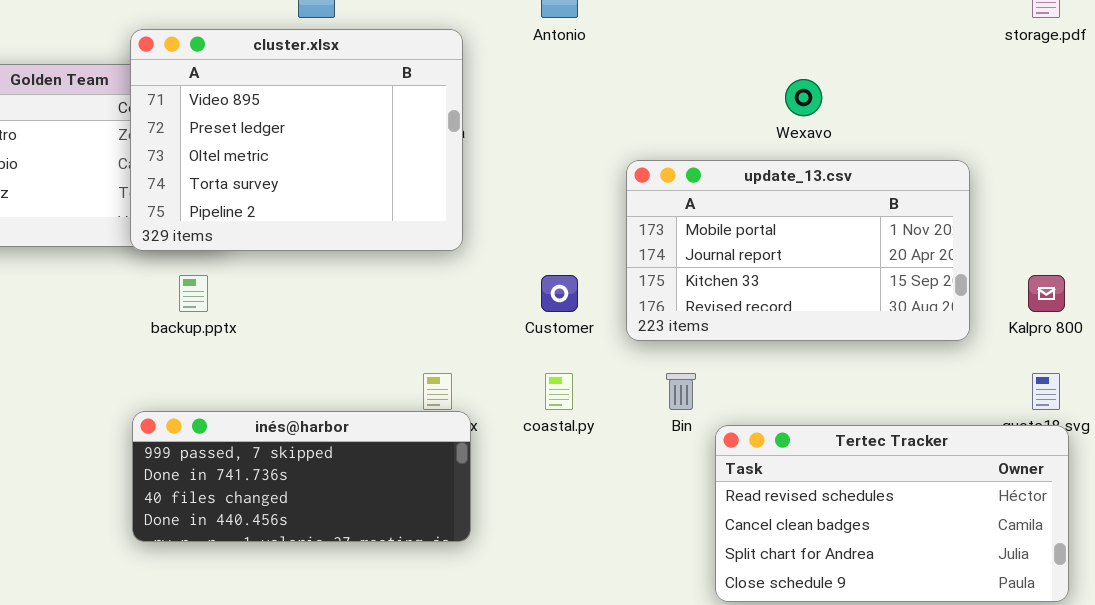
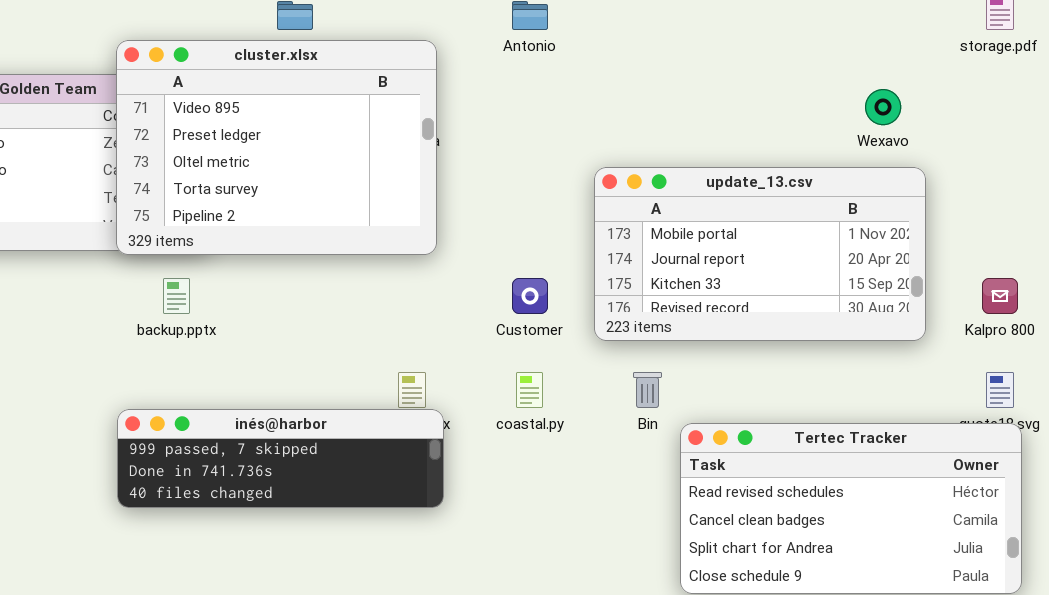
Wexavo: [785,79,822,116] -> [865,89,901,125], moved
inés@harbor: [132,411,471,542] -> [117,409,444,508], resized

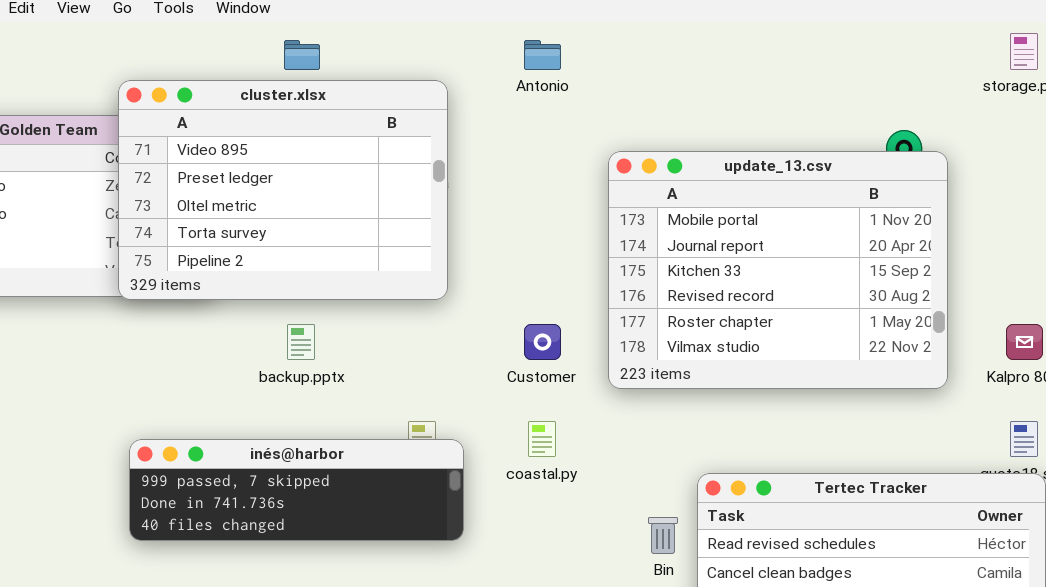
update_13.csv: [594,167,926,341] -> [608,151,948,389], resized
backup.pptx: [163,278,190,314] -> [287,324,315,360], moved
Bin: [633,372,662,408] -> [648,517,678,554], moved
inés@harbor: [117,409,444,508] -> [129,439,464,541], moved

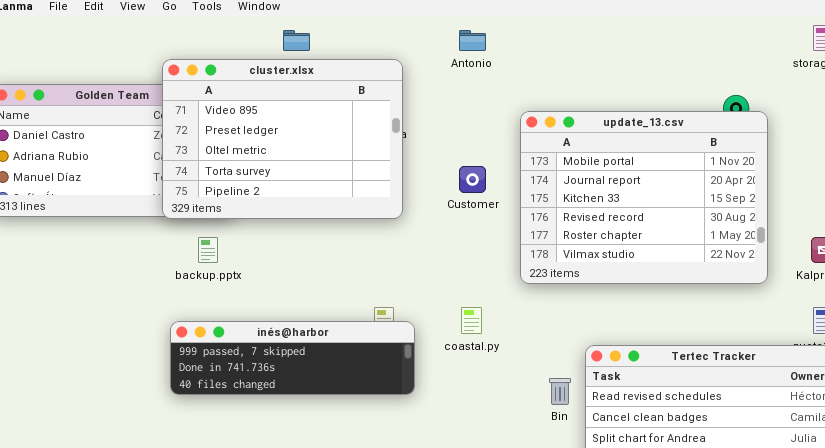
backup.pptx: [287,324,315,360] -> [198,237,218,263], moved
Customer: [524,324,561,360] -> [459,166,486,193], moved

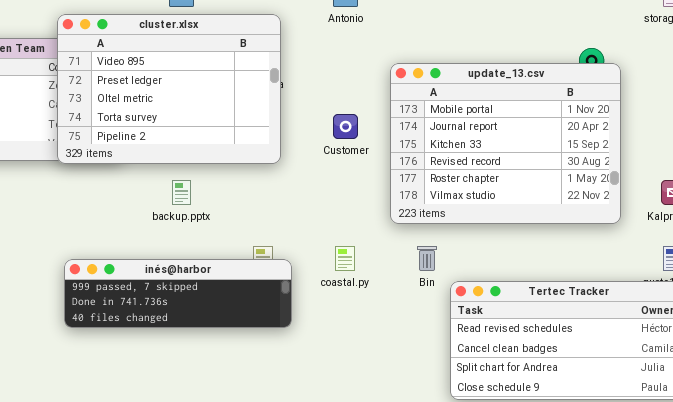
backup.pptx: [198,237,218,263] -> [172,180,191,205], moved
Bin: [549,378,571,405] -> [417,246,437,271], moved

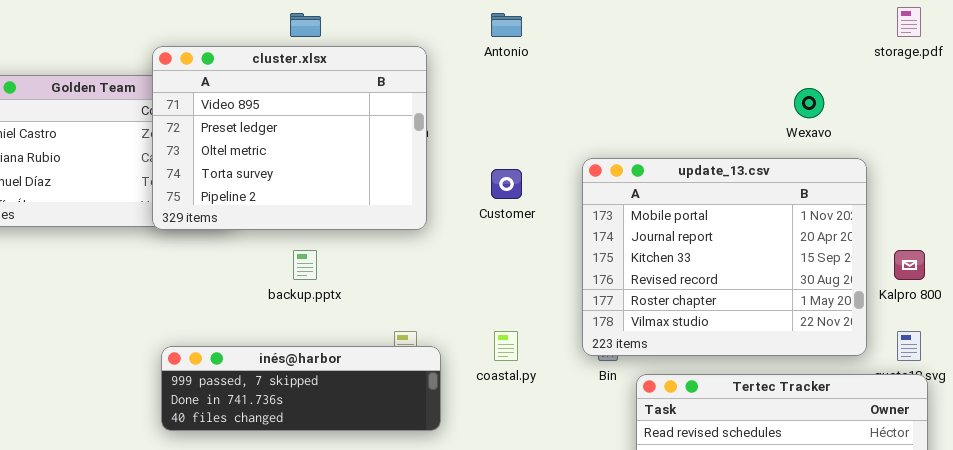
update_13.csv: [390,63,621,224] -> [582,158,867,356], moved

